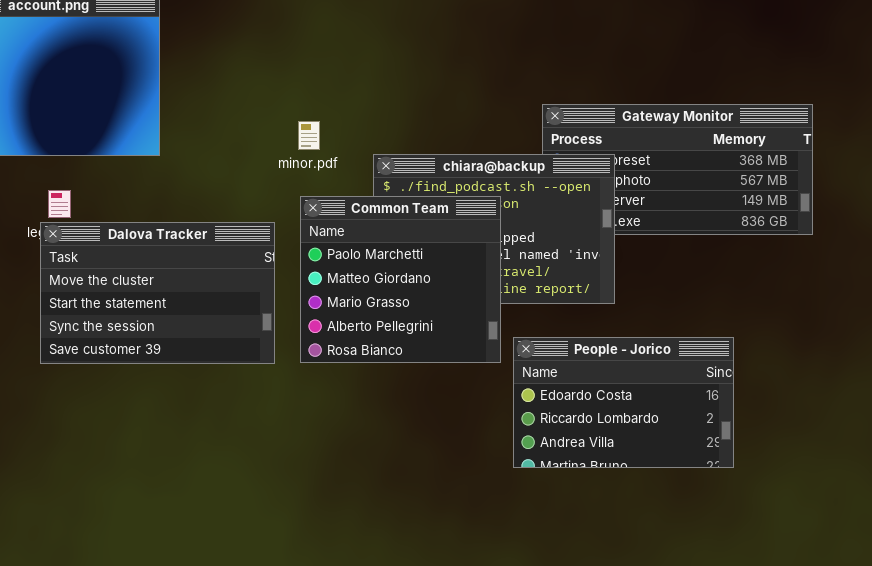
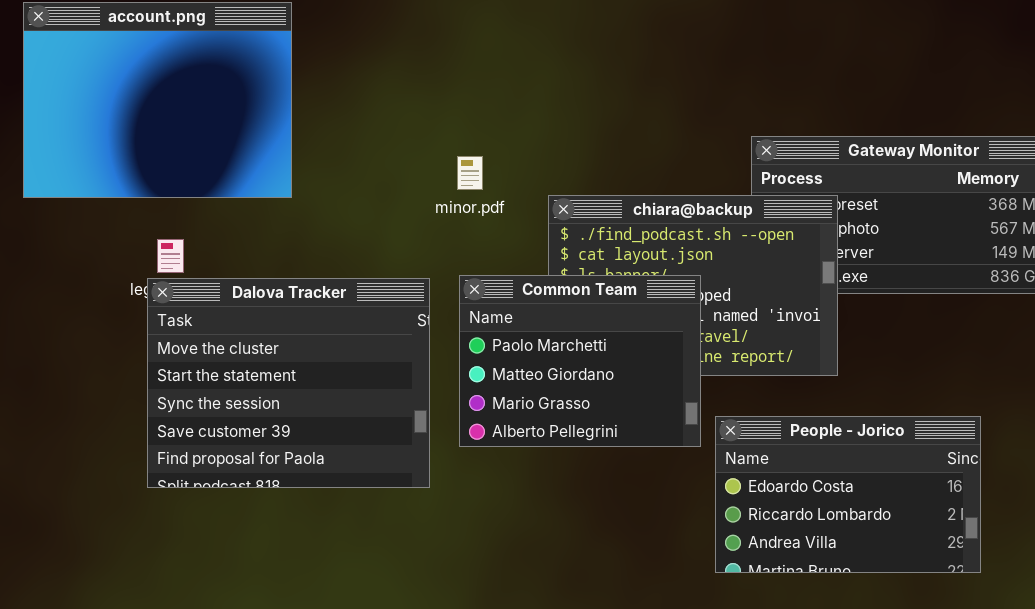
Common Team: [300,196,501,363] -> [459,275,701,447], resized
Dalova Tracker: [40,222,275,364] -> [147,278,430,488], resized

